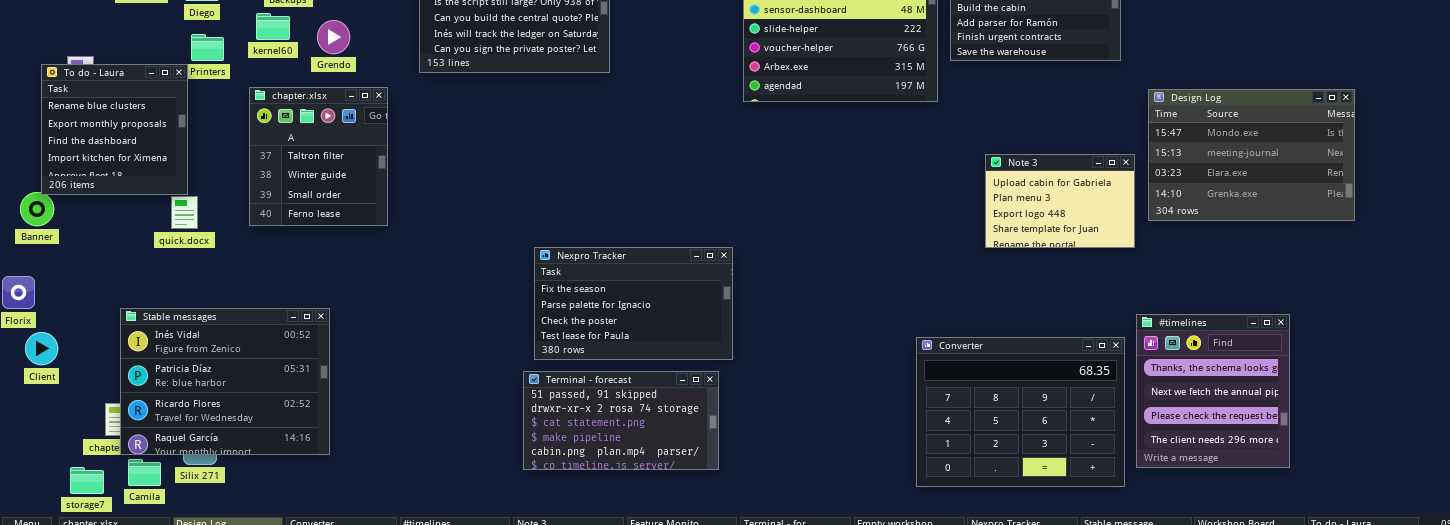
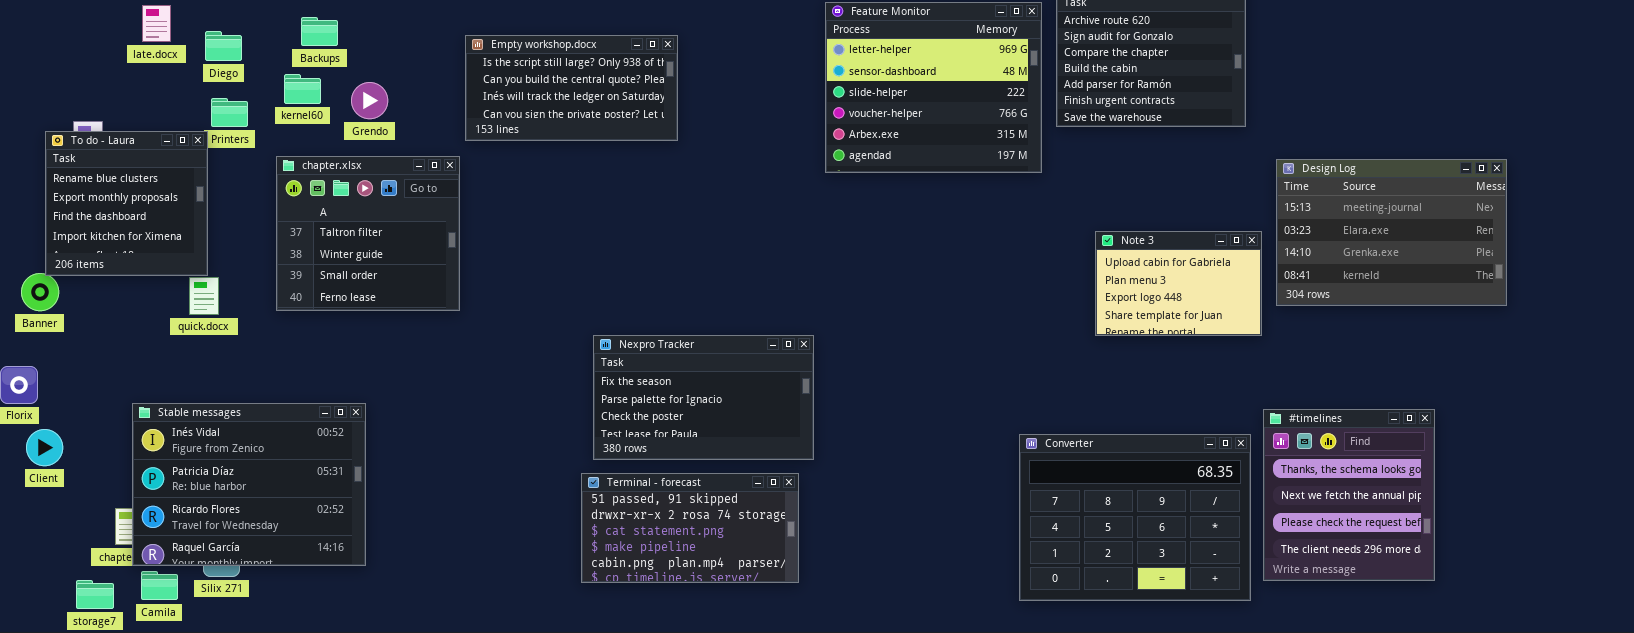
chapter.xlsx: [249,87,388,226] -> [276,156,460,311], resized
Design Log: [1148,89,1355,221] -> [1276,159,1507,306], scrolled down 1 row

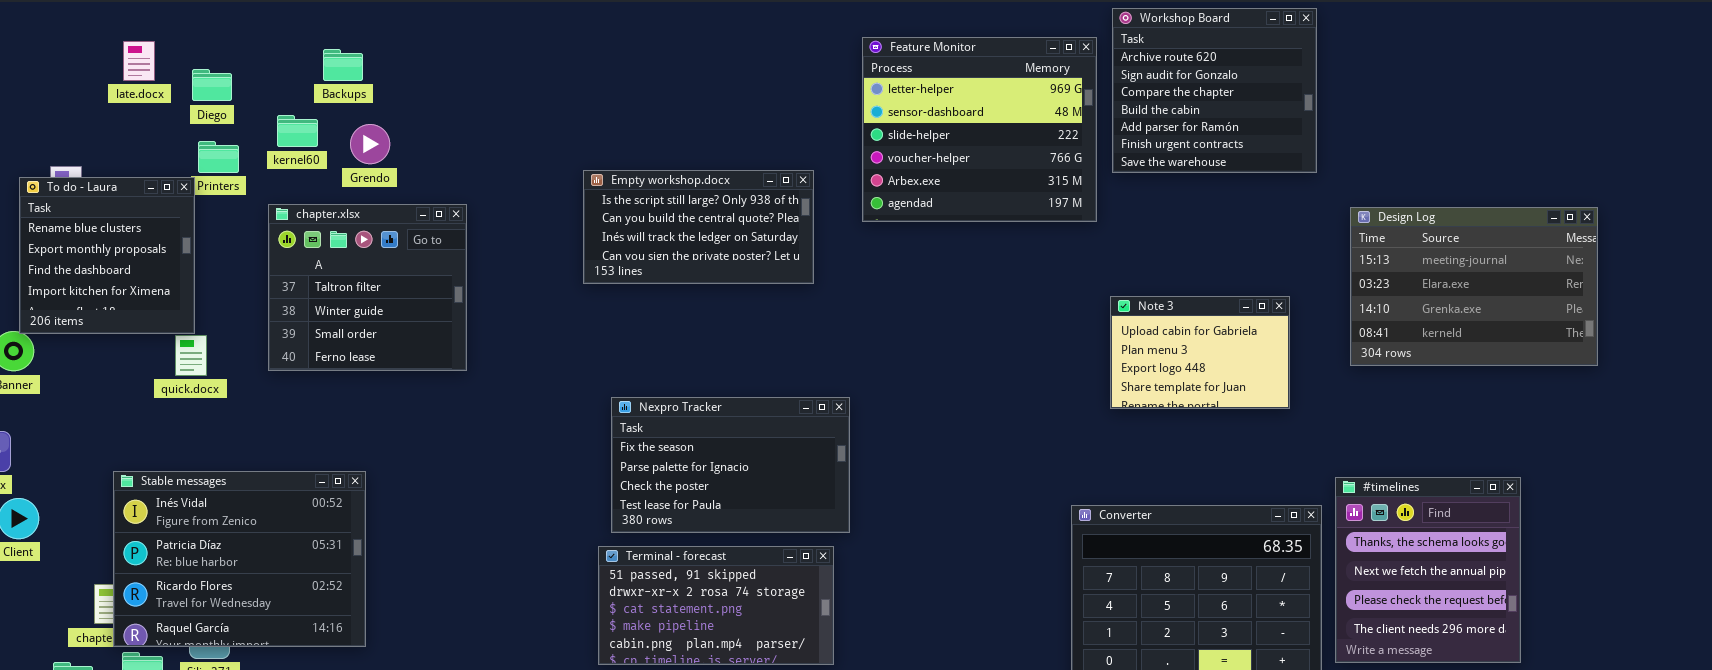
Backups: [301,17,338,46] -> [323,49,363,81], moved
Empty workshop.docx: [465,35,678,141] -> [583,170,814,284], moved
Note 3: [1095,231,1262,336] -> [1110,296,1290,409], moved

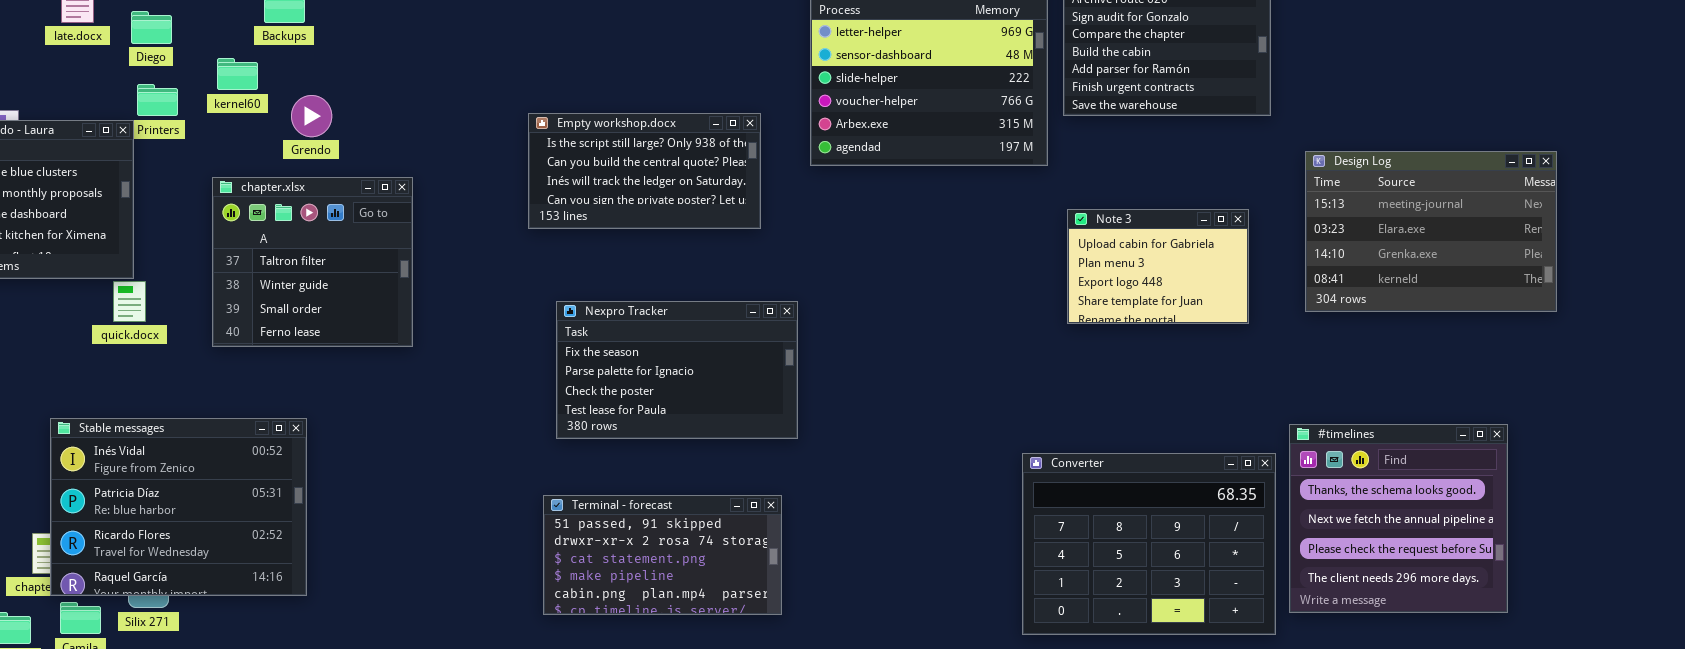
Grendo: [350,124,390,164] -> [291,95,332,137], moved
chapter.xlsx: [268,204,467,371] -> [212,177,413,347], moved
Note 3: [1110,296,1290,409] -> [1067,209,1249,324], moved
Nexpro Tracker: [611,397,850,533] -> [556,301,798,439], moved
#timelines: [1335,477,1521,663] -> [1289,424,1508,613], resized

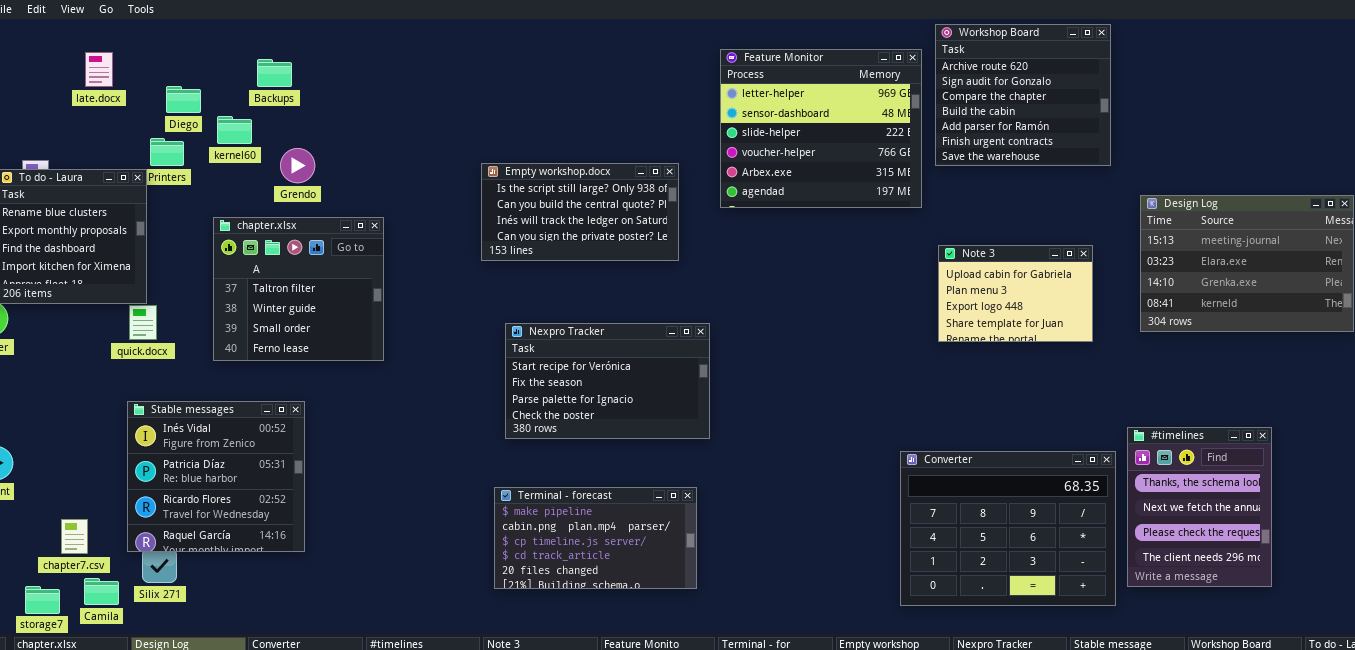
Diego: [131,11,172,44] -> [166,86,201,113], moved
Nexpro Tracker: [556,301,798,439] -> [505,323,710,439], scrolled up 1 row
Stable messages: [50,418,307,596] -> [127,401,305,552], moved, resized
#timelines: [1289,424,1508,613] -> [1127,427,1272,587], resized
Terminal - forecast: [543,495,782,615] -> [494,487,697,589], scrolled down 3 rows

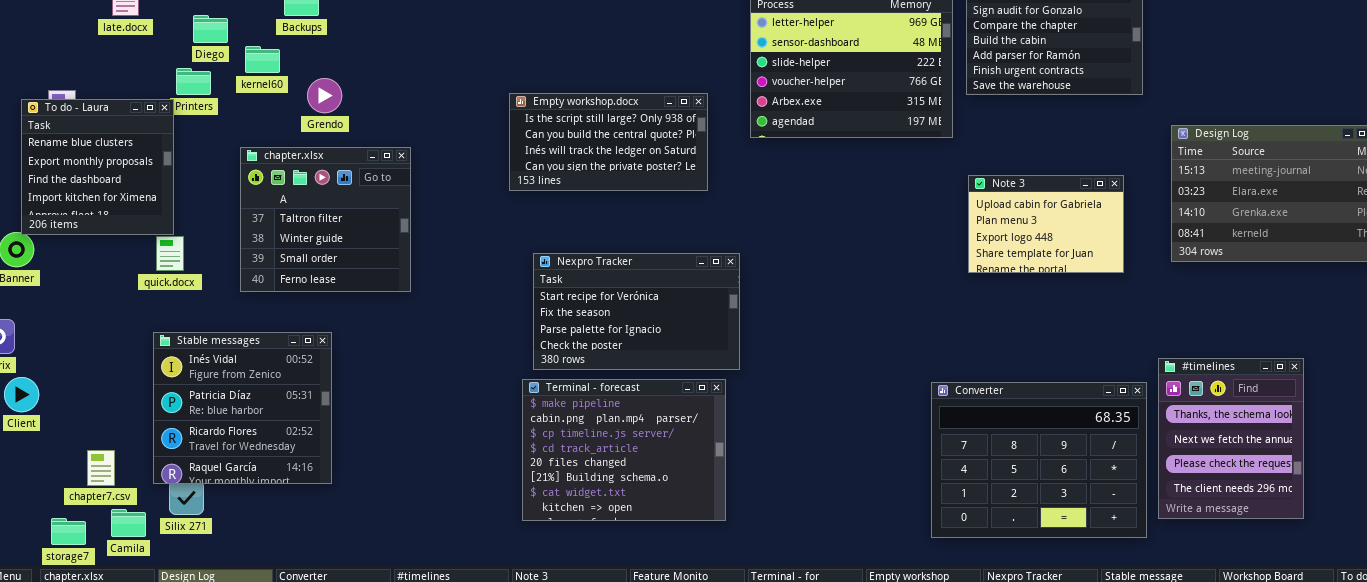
Terminal - forecast: [494,487,697,589] -> [522,379,726,521], resized

